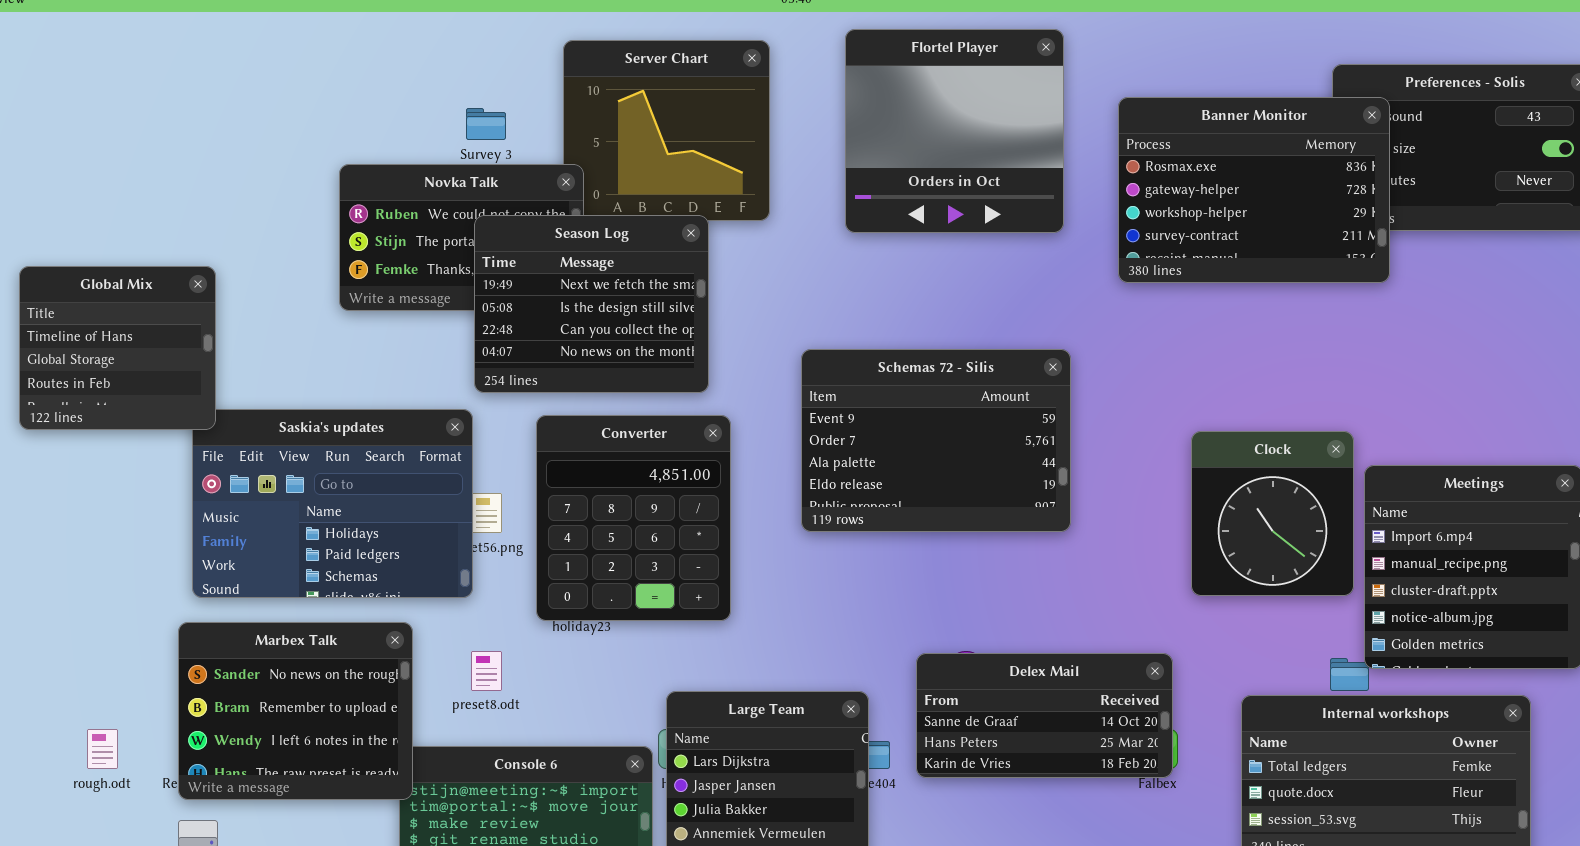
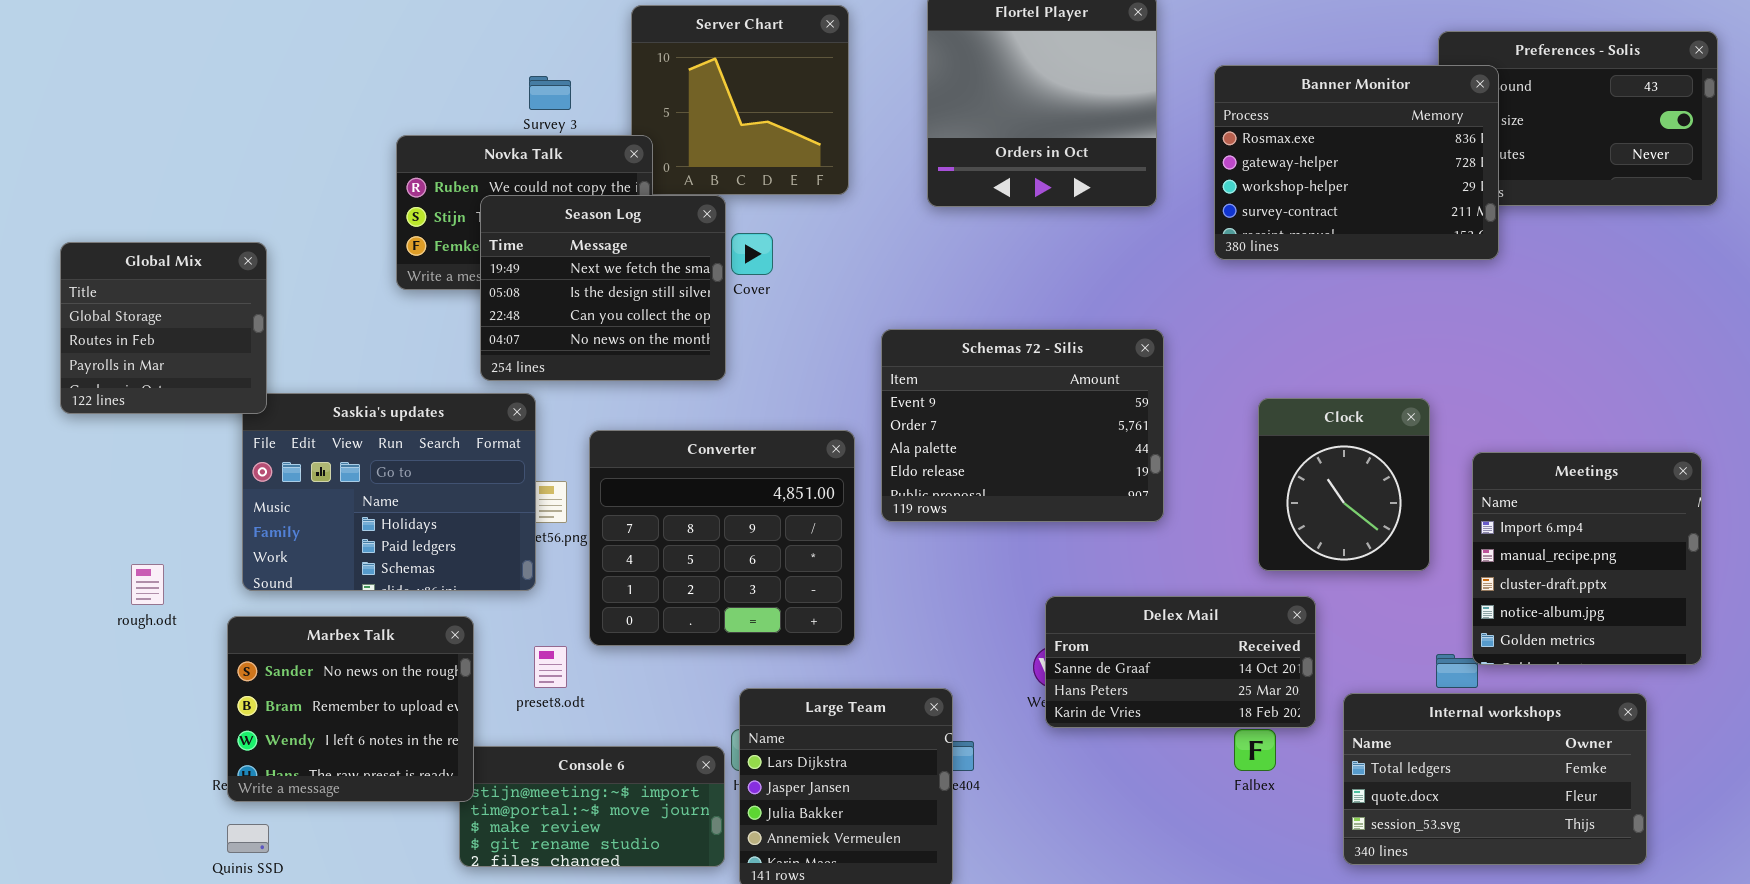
Season Log: [474,215,709,393] -> [480,195,726,381], moved
Global Mix: [19,266,216,430] -> [60,242,267,414], scrolled down 1 row
Converter: [536,415,731,621] -> [589,430,855,646], moved, resized
Clock: [1191,431,1354,596] -> [1258,398,1430,571], moved
Delex Mail: [916,653,1173,778] -> [1045,596,1316,728], moved
rough.odt: [87,729,118,769] -> [131,564,164,605], moved

